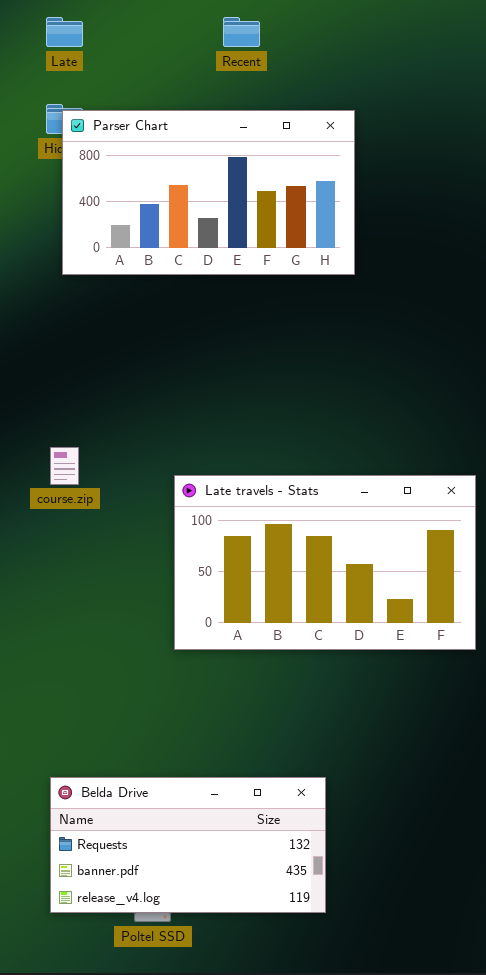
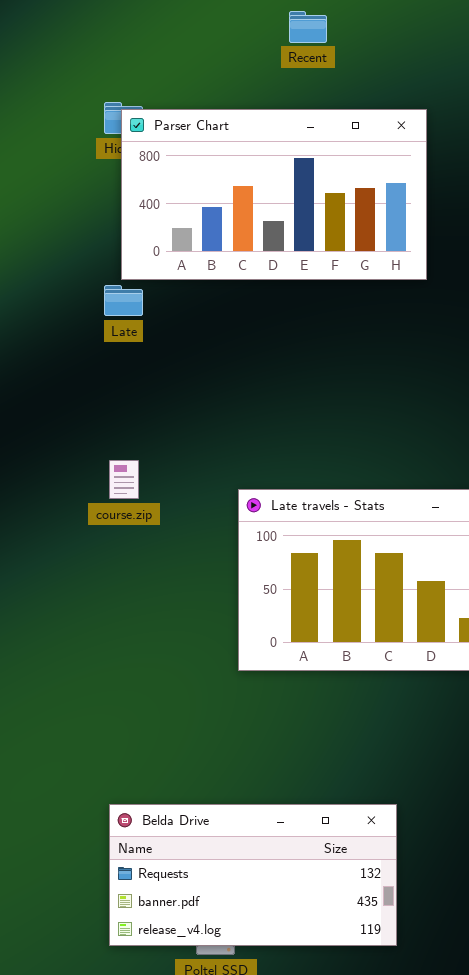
Late: [46,17,83,47] -> [104,285,143,316], moved

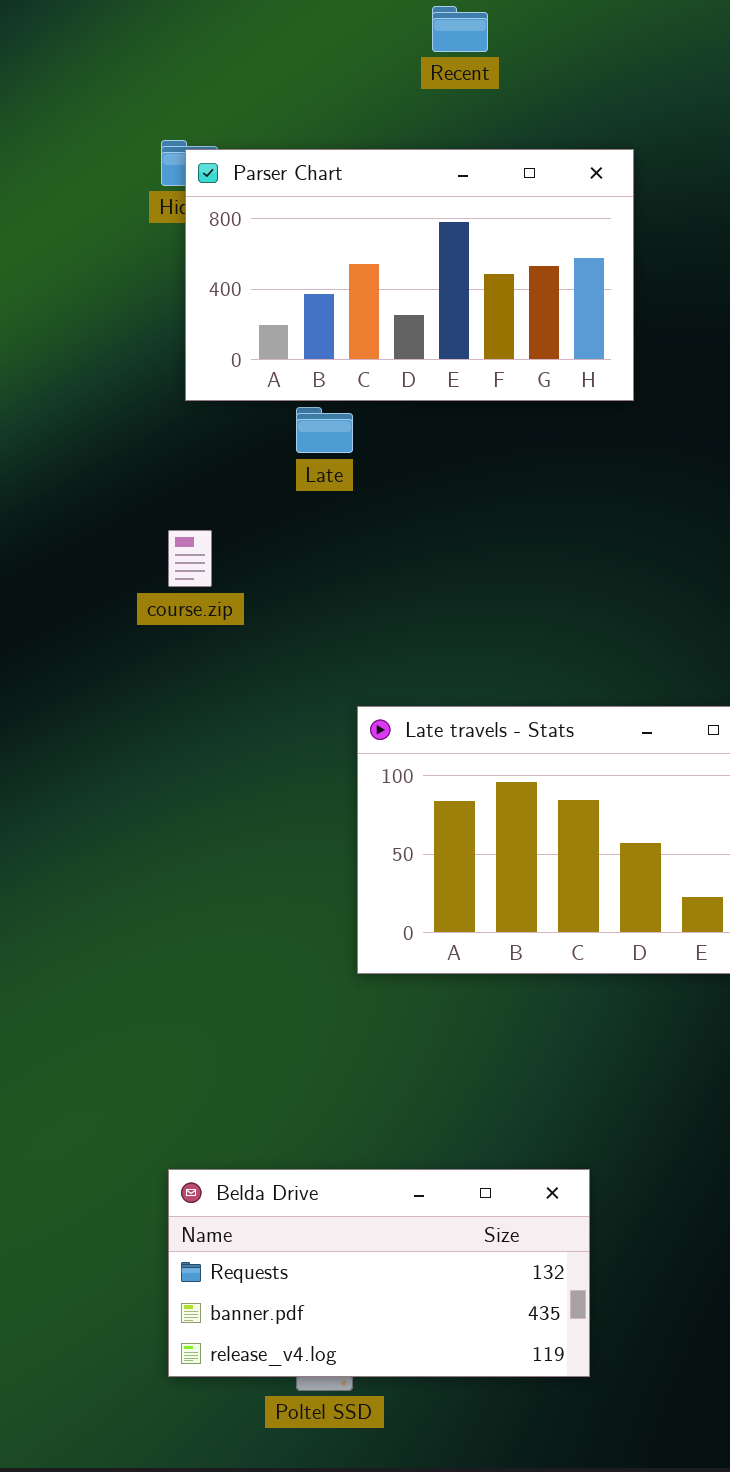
Late: [104,285,143,316] -> [296,407,353,453], moved
course.zip: [109,460,139,499] -> [168,530,212,587], moved

